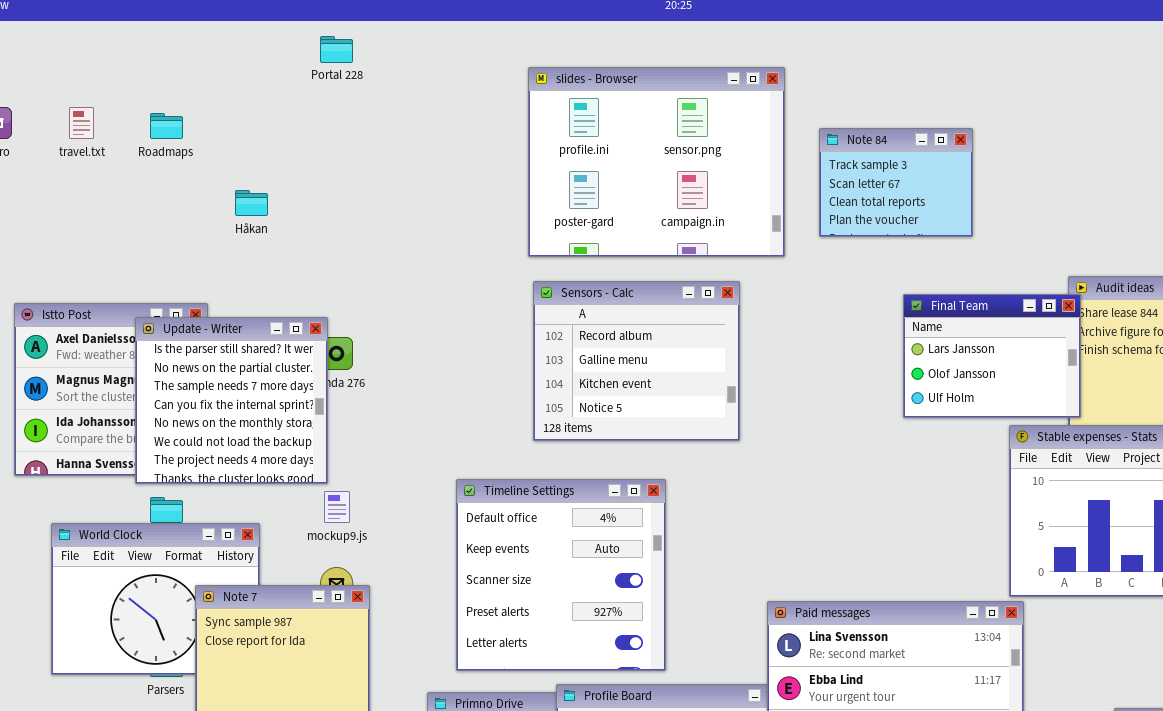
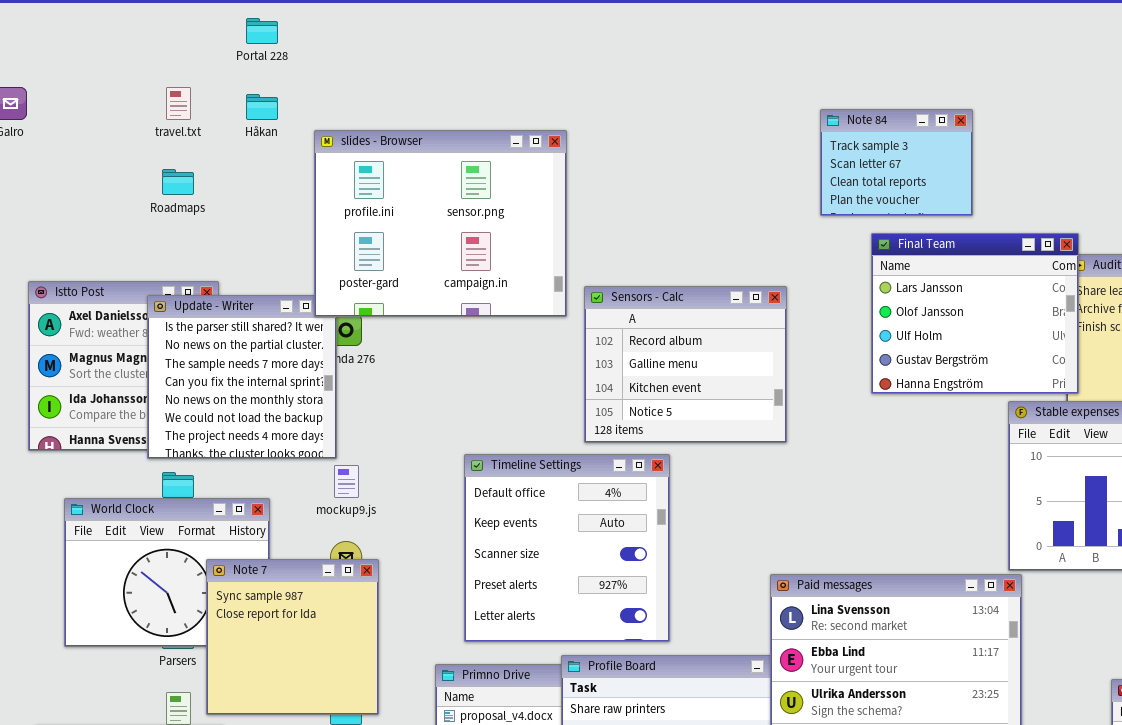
Portal 228: [320,36,353,63] -> [246,18,278,44], moved
slides - Browser: [528,67,785,257] -> [314,130,567,317], moved
travel.txt: [69,107,94,139] -> [166,87,191,120], moved
Roadmaps: [150,113,183,139] -> [162,169,194,195], moved
Håkan: [235,190,268,216] -> [246,94,278,120], moved
Sensors - Calc: [533,281,740,441] -> [584,286,787,443], moved
Final Team: [903,294,1081,418] -> [871,233,1079,394], resized

